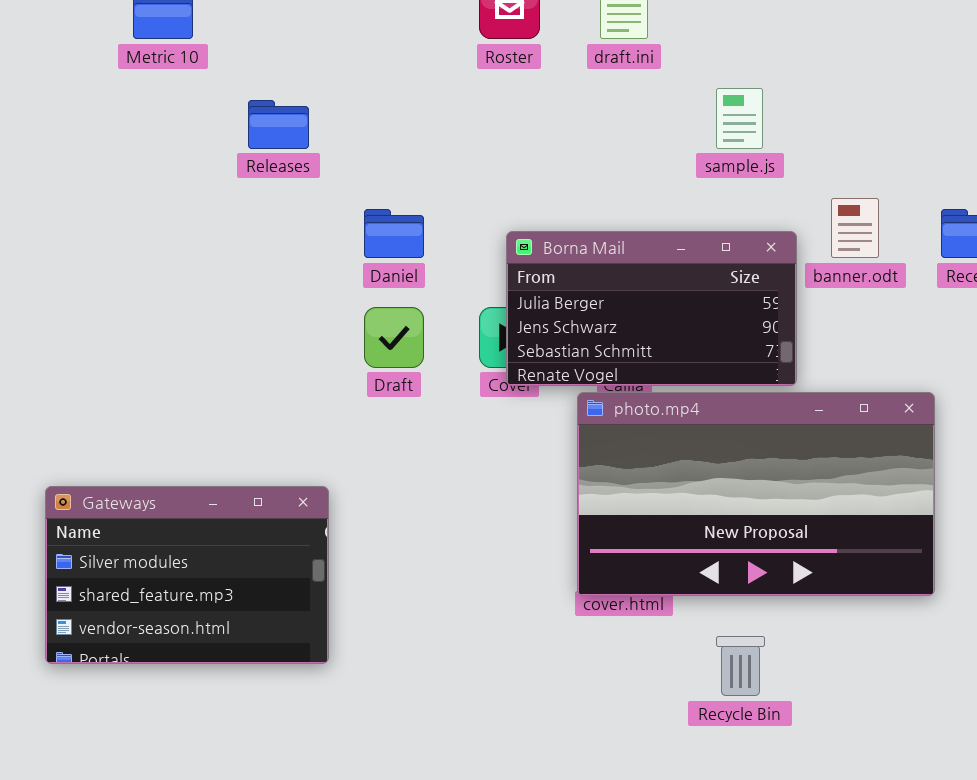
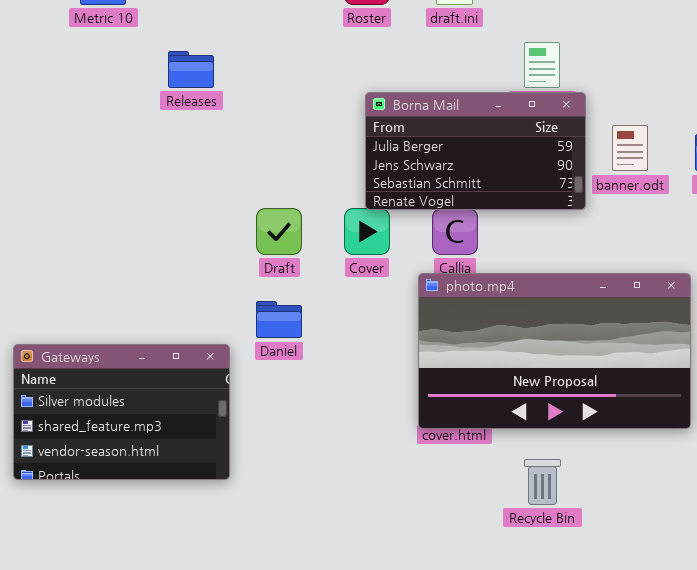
Daniel: [364,209,424,258] -> [256,301,302,338], moved
Borna Mail: [506,231,797,386] -> [365,92,586,210], moved

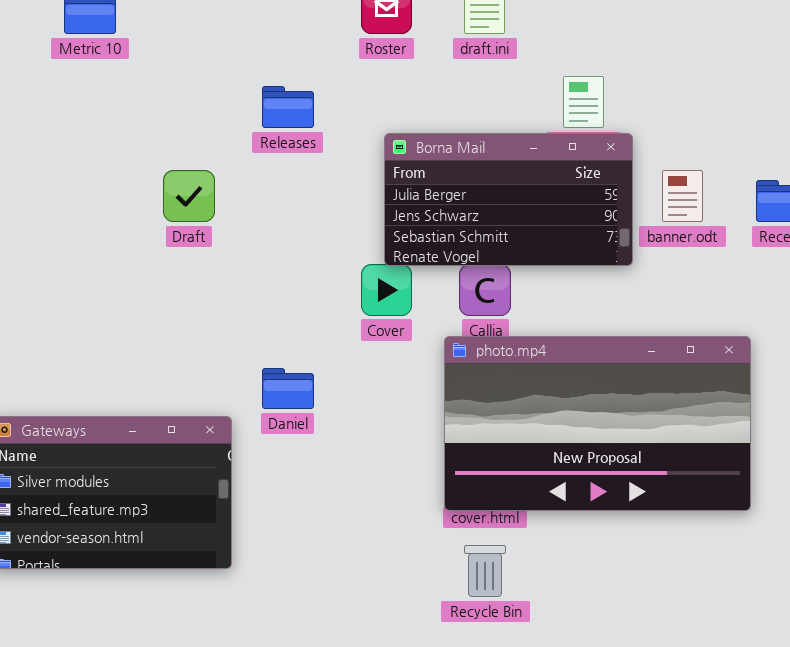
Releases: [168,51,214,88] -> [262,86,314,128], moved
Draft: [256,208,302,255] -> [163,170,215,222], moved
Recycle Bin: [524,459,561,505] -> [464,545,506,597], moved

